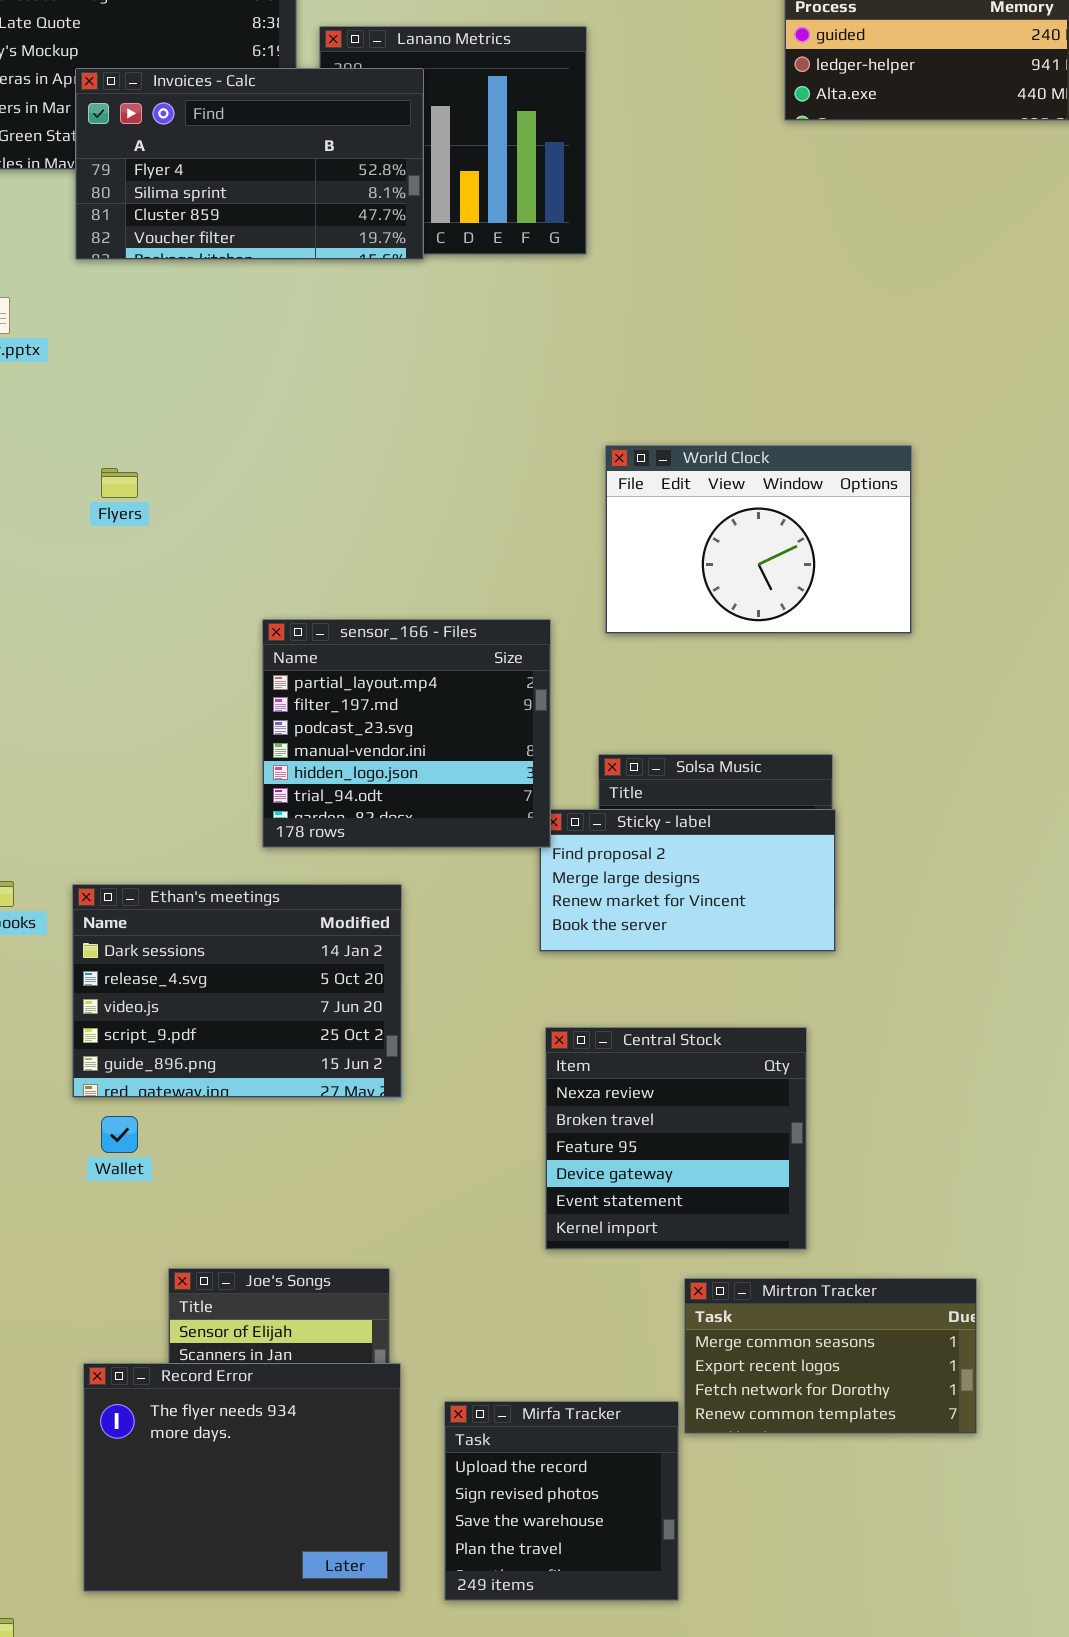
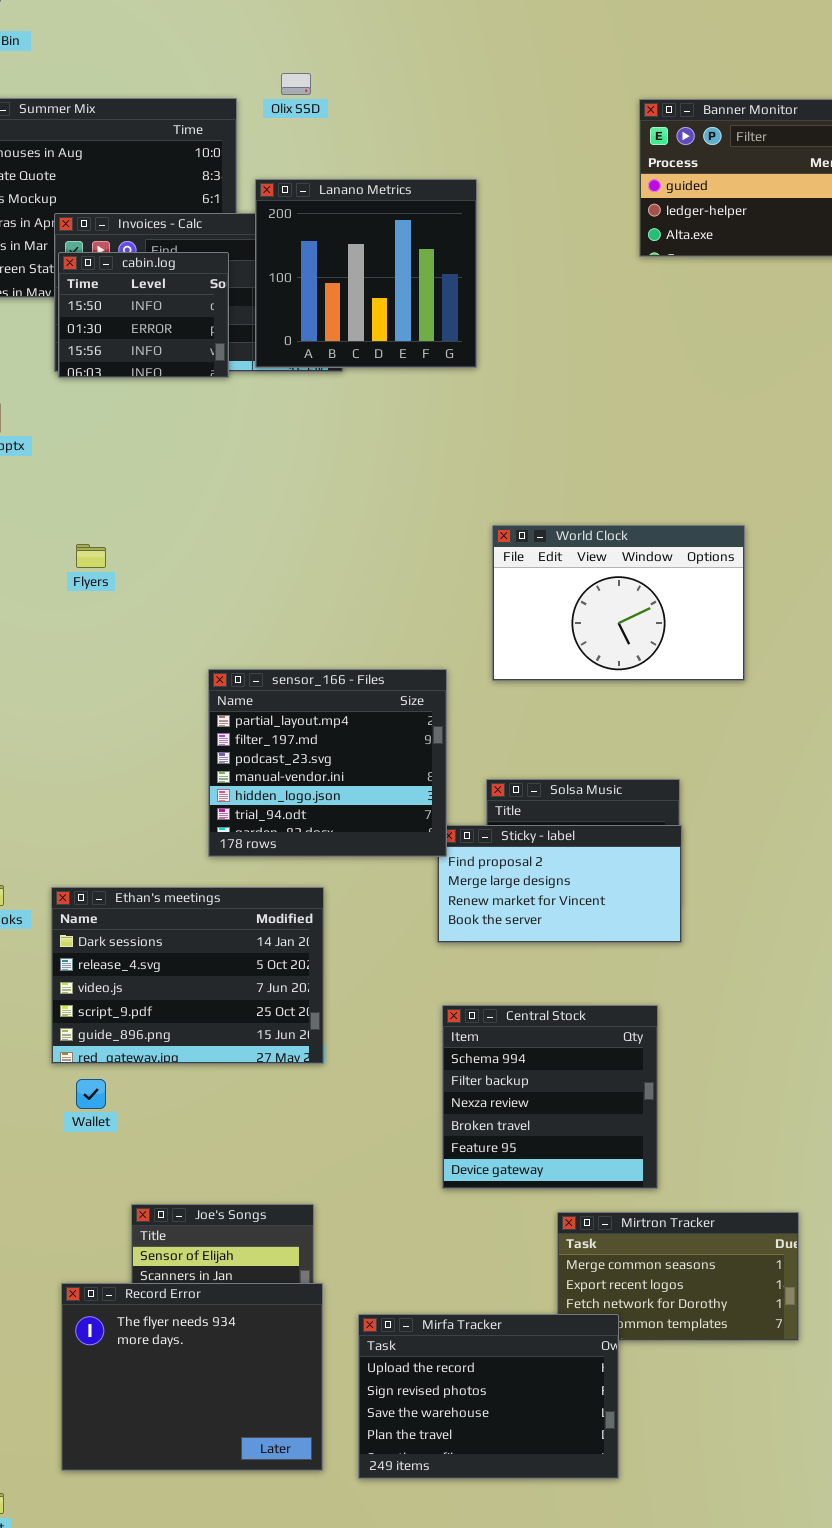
Lanano Metrics: [319,26,587,255] -> [255,179,477,368], raised
cabin.log: none -> [58,252,229,378], opened
Central Stock: [545,1027,807,1250] -> [442,1005,658,1189], scrolled up 2 rows
Mirfa Tracker: [444,1401,679,1601] -> [358,1314,619,1479], resized

